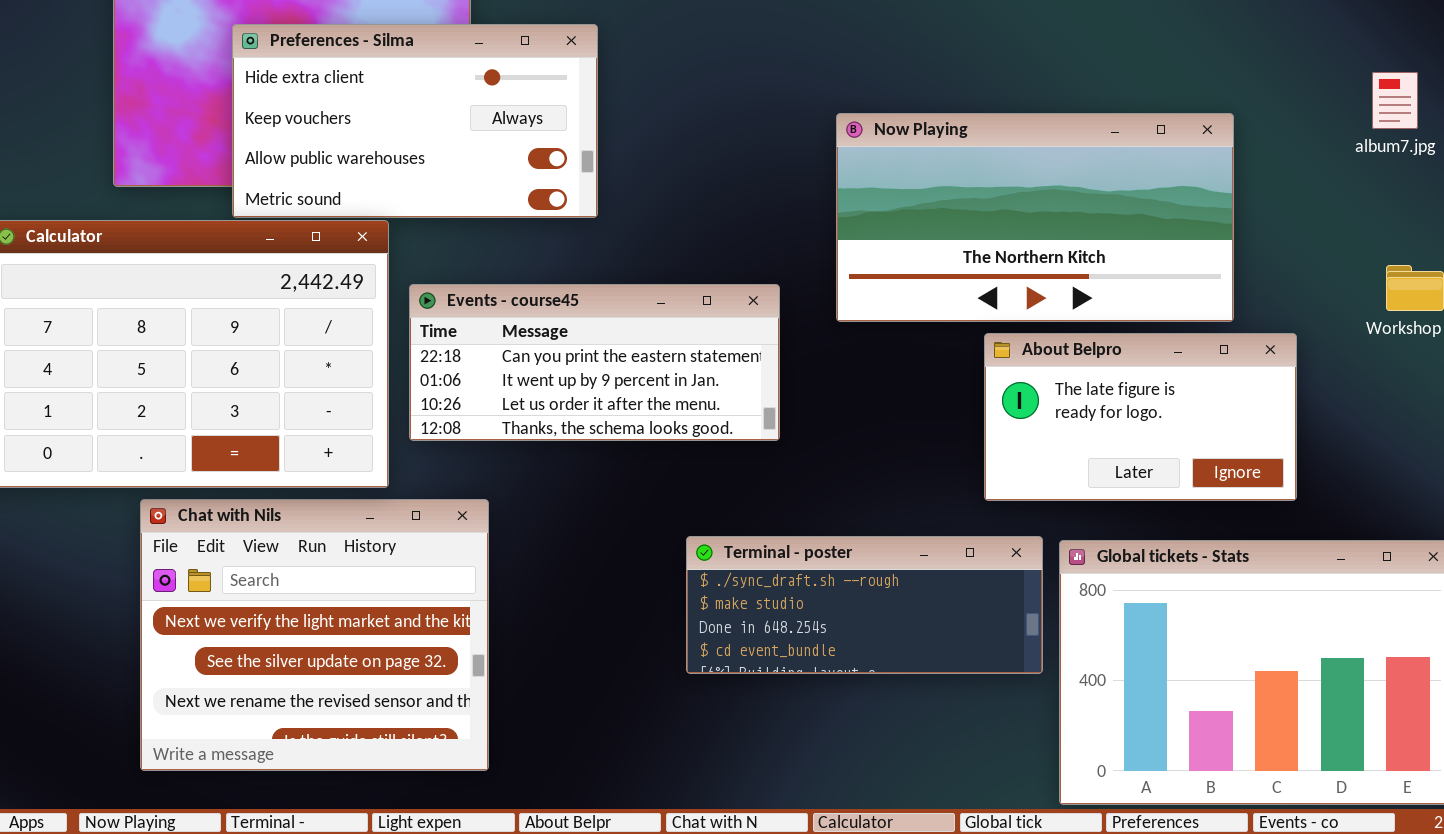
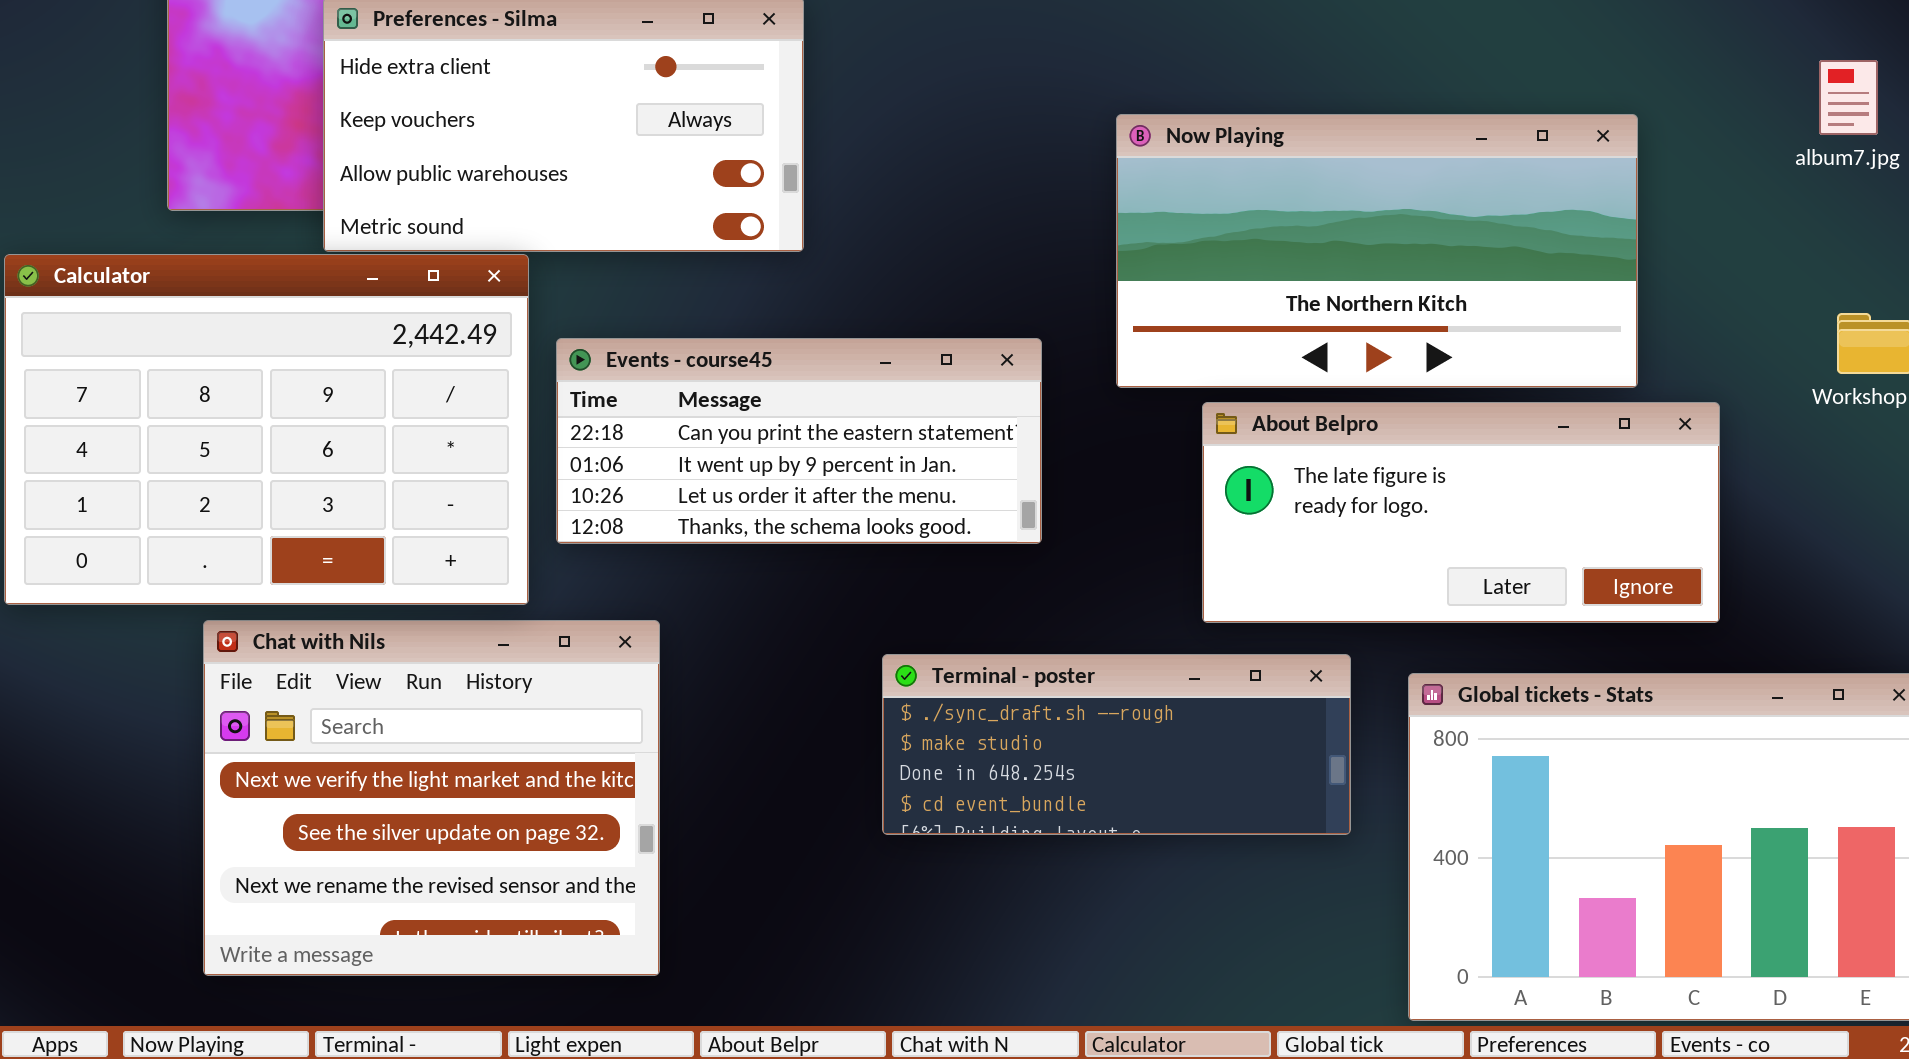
About Belpro: [984,333,1297,501] -> [1202,402,1720,623], resized
Terminal - poster: [686,536,1043,674] -> [882,654,1351,835], moved

